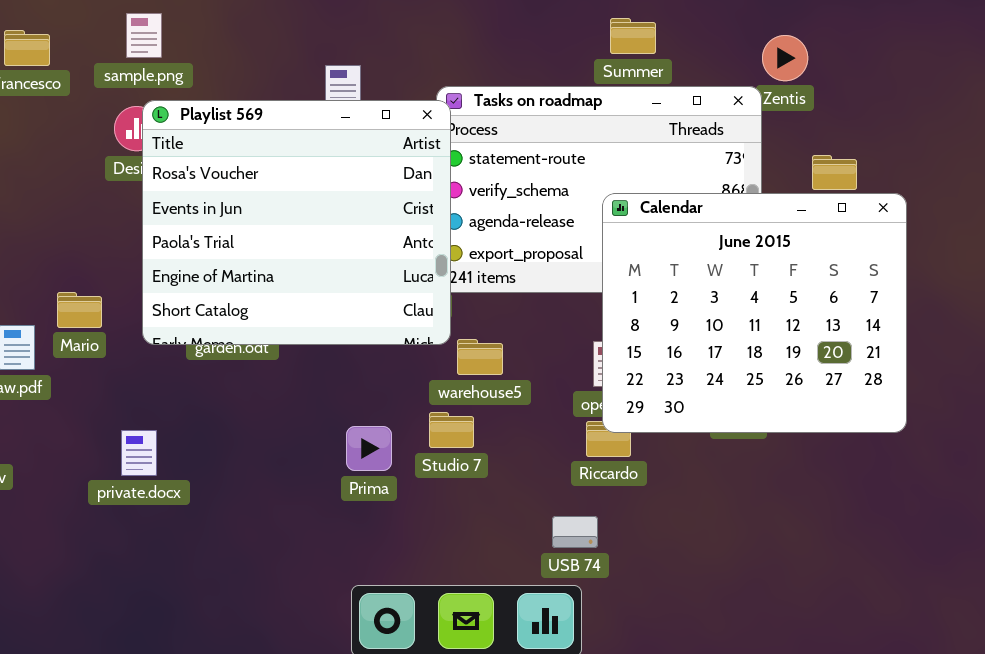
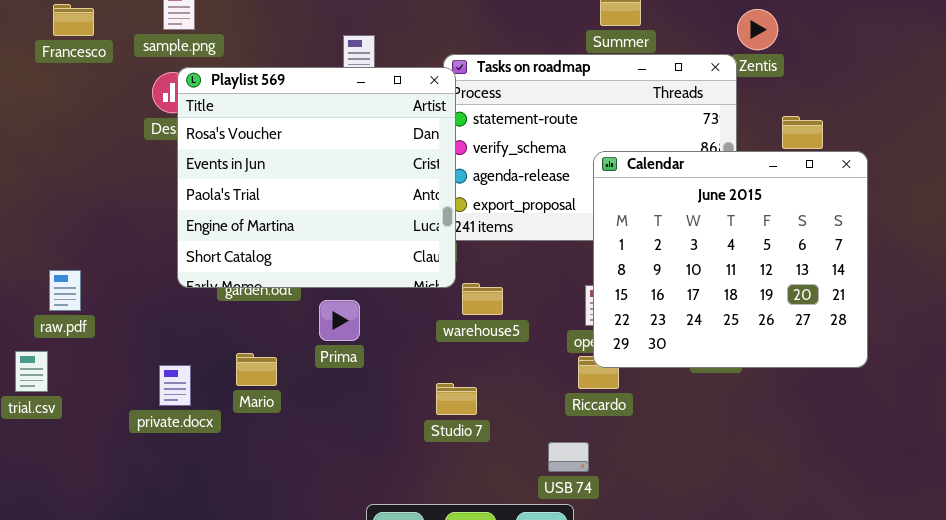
Mario: [57,292,102,328] -> [236,353,277,386], moved
Studio 7: [429,412,474,448] -> [436,383,477,415], moved
Prima: [346,426,392,471] -> [319,300,360,341], moved

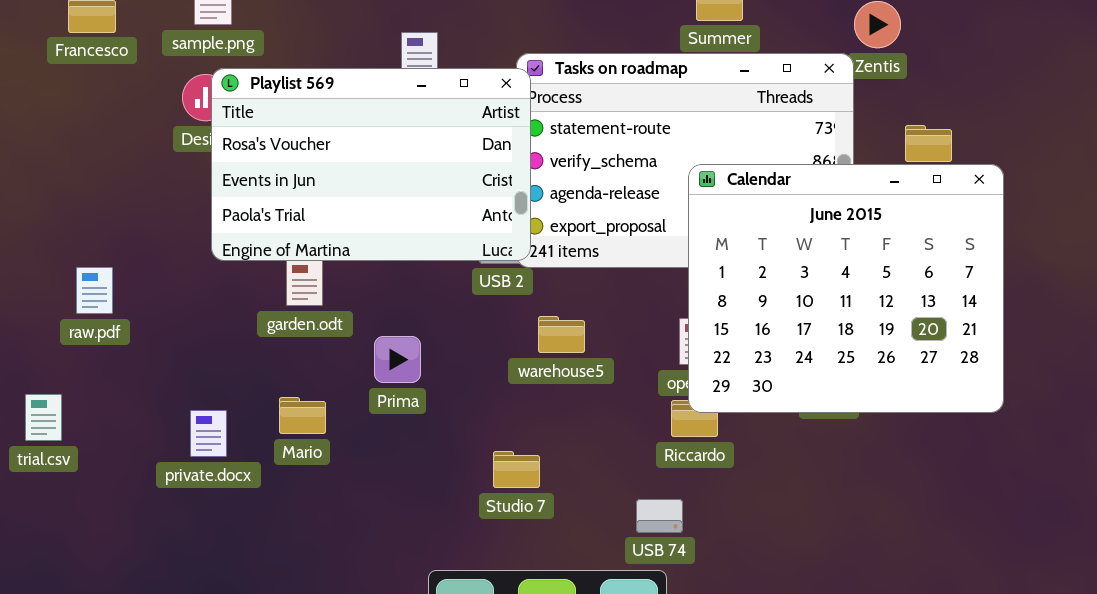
Playlist 569: [177,67,456,288] -> [211,68,531,261], resized
raw.pdf: [49,270,81,311] -> [76,267,113,314], moved
Studio 7: [436,383,477,415] -> [493,451,540,488], moved

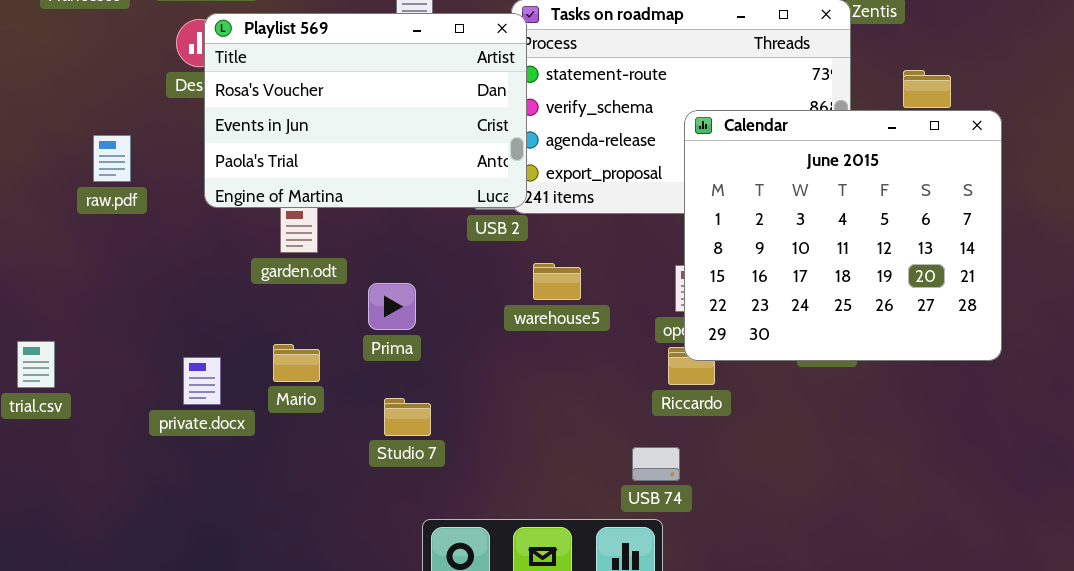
raw.pdf: [76,267,113,314] -> [93,135,131,182], moved
Studio 7: [493,451,540,488] -> [384,398,431,436], moved

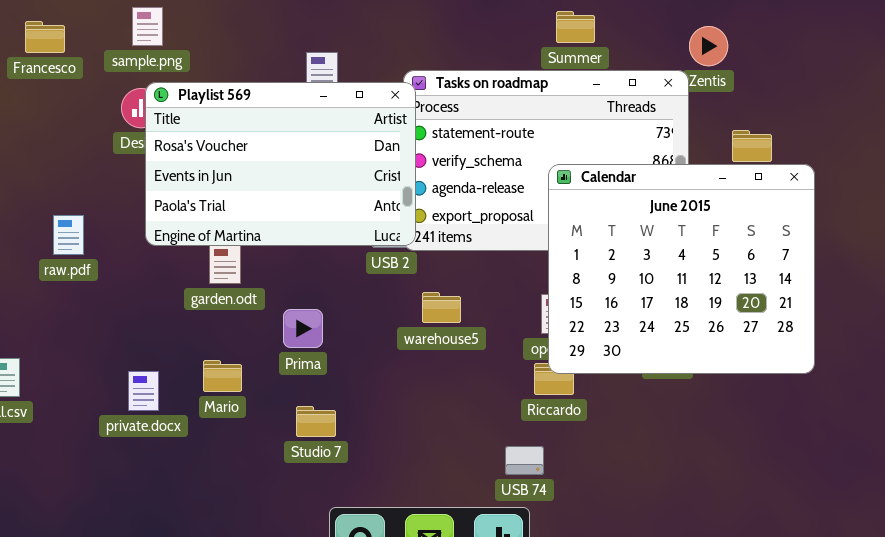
raw.pdf: [93,135,131,182] -> [53,215,84,255], moved

